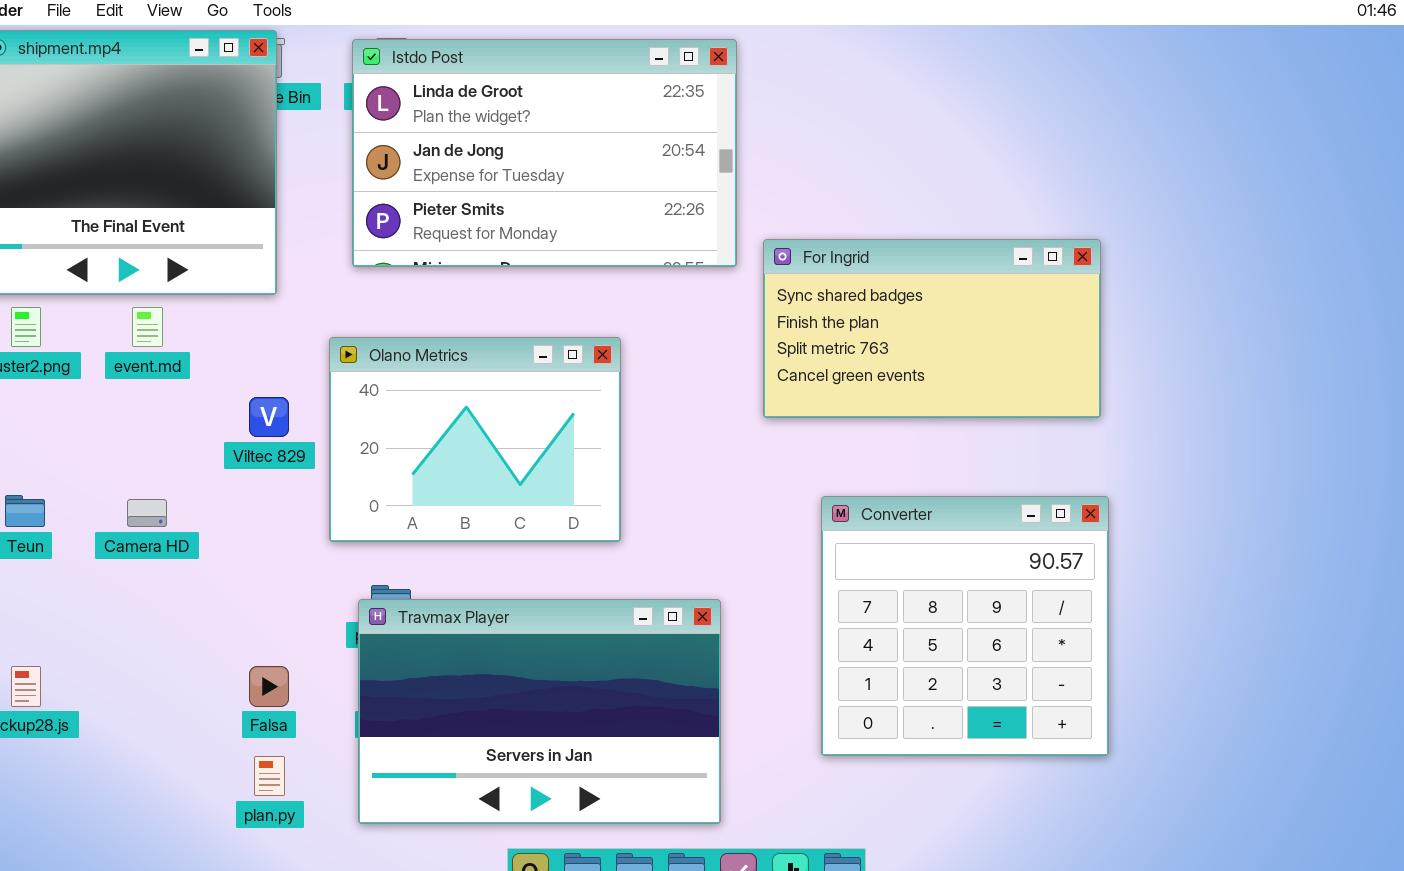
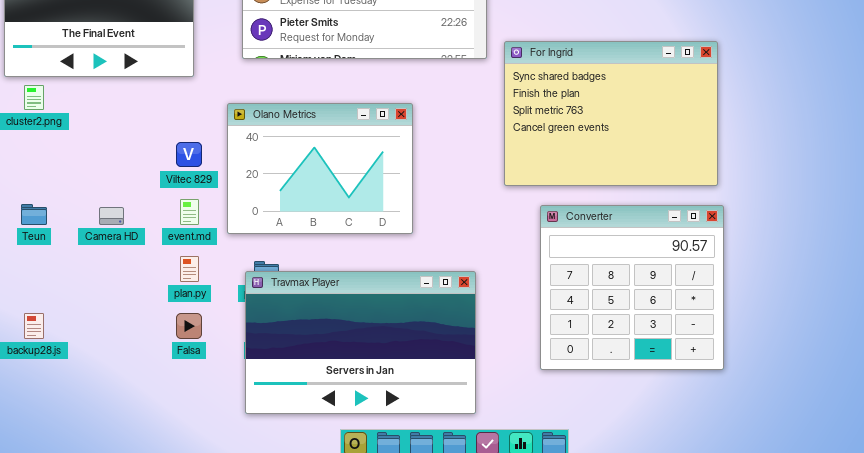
For Ingrid: [763,239,1101,418] -> [504,41,718,186], resized
event.md: [132,307,163,347] -> [180,199,199,225], moved
plan.py: [254,756,285,796] -> [180,256,199,282], moved

